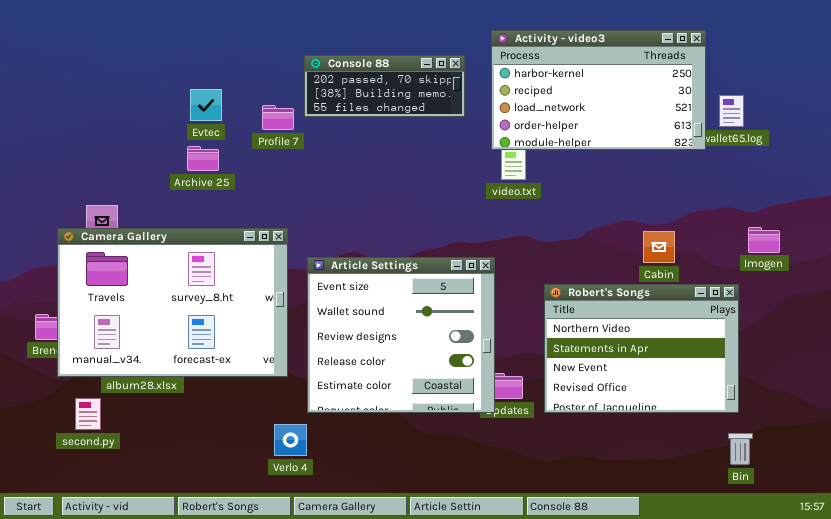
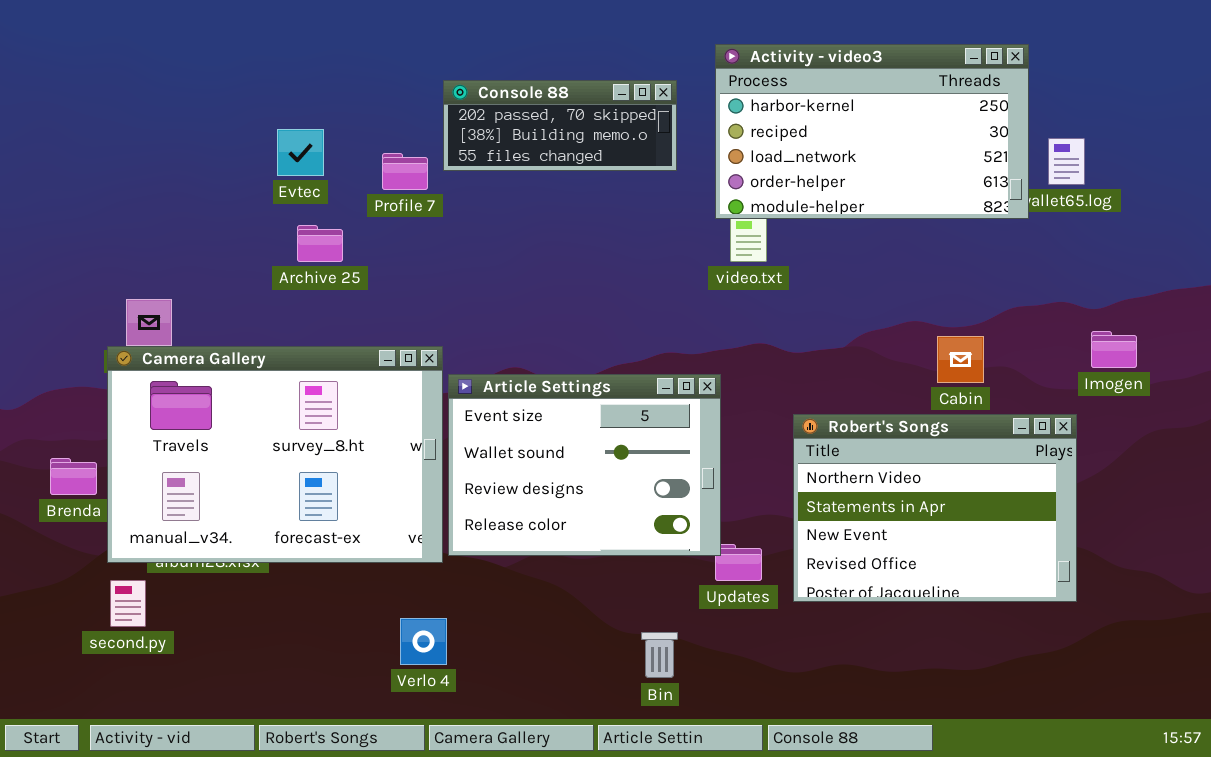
Archive 25: [187,146,219,171] -> [297,225,343,262], moved
Camera Gallery: [57,228,288,377] -> [107,346,443,563], moved
Article Settings: [307,257,495,413] -> [448,374,721,556], resized
Bin: [728,433,753,465] -> [641,632,678,678], moved

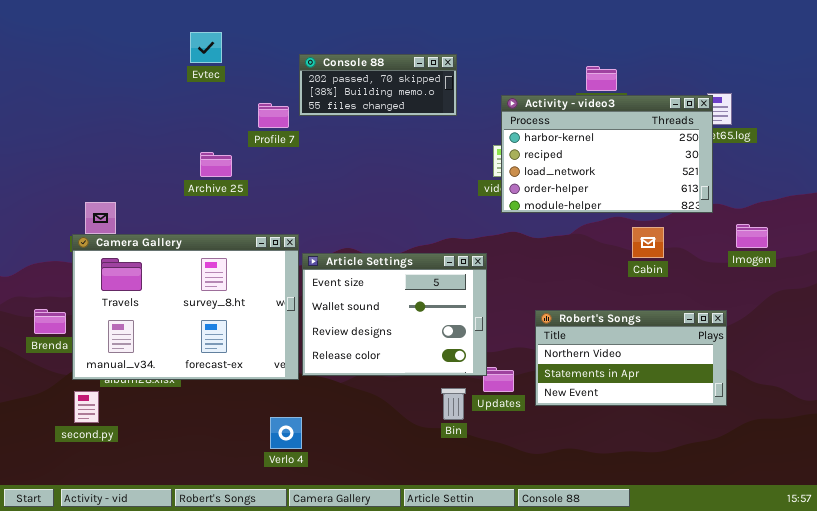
Activity - video3: [715,44,1029,219] -> [501,95,713,213], moved
Evtec: [277,129,324,176] -> [190,32,222,63], moved
Robert's Songs: [793,414,1077,602] -> [535,310,727,406], resized
Bin: [641,632,678,678] -> [441,388,466,420], moved

